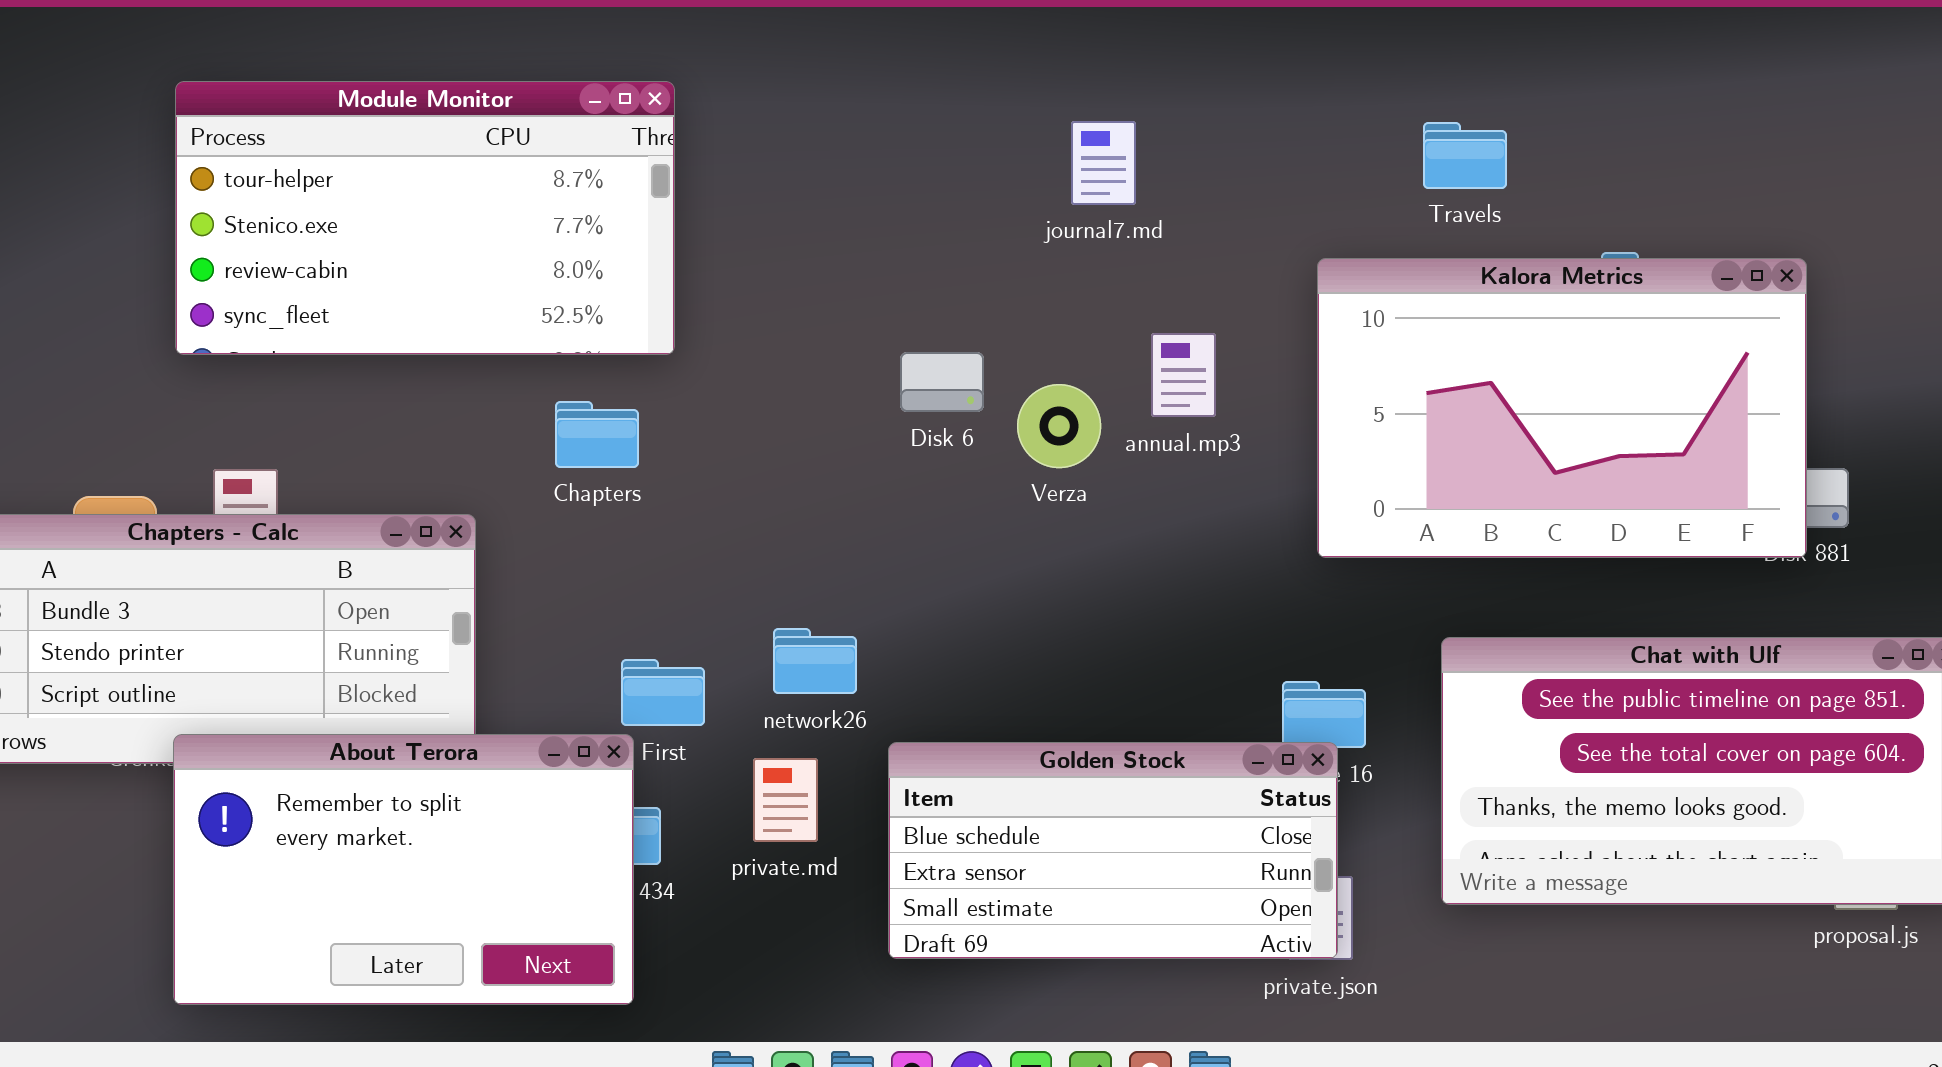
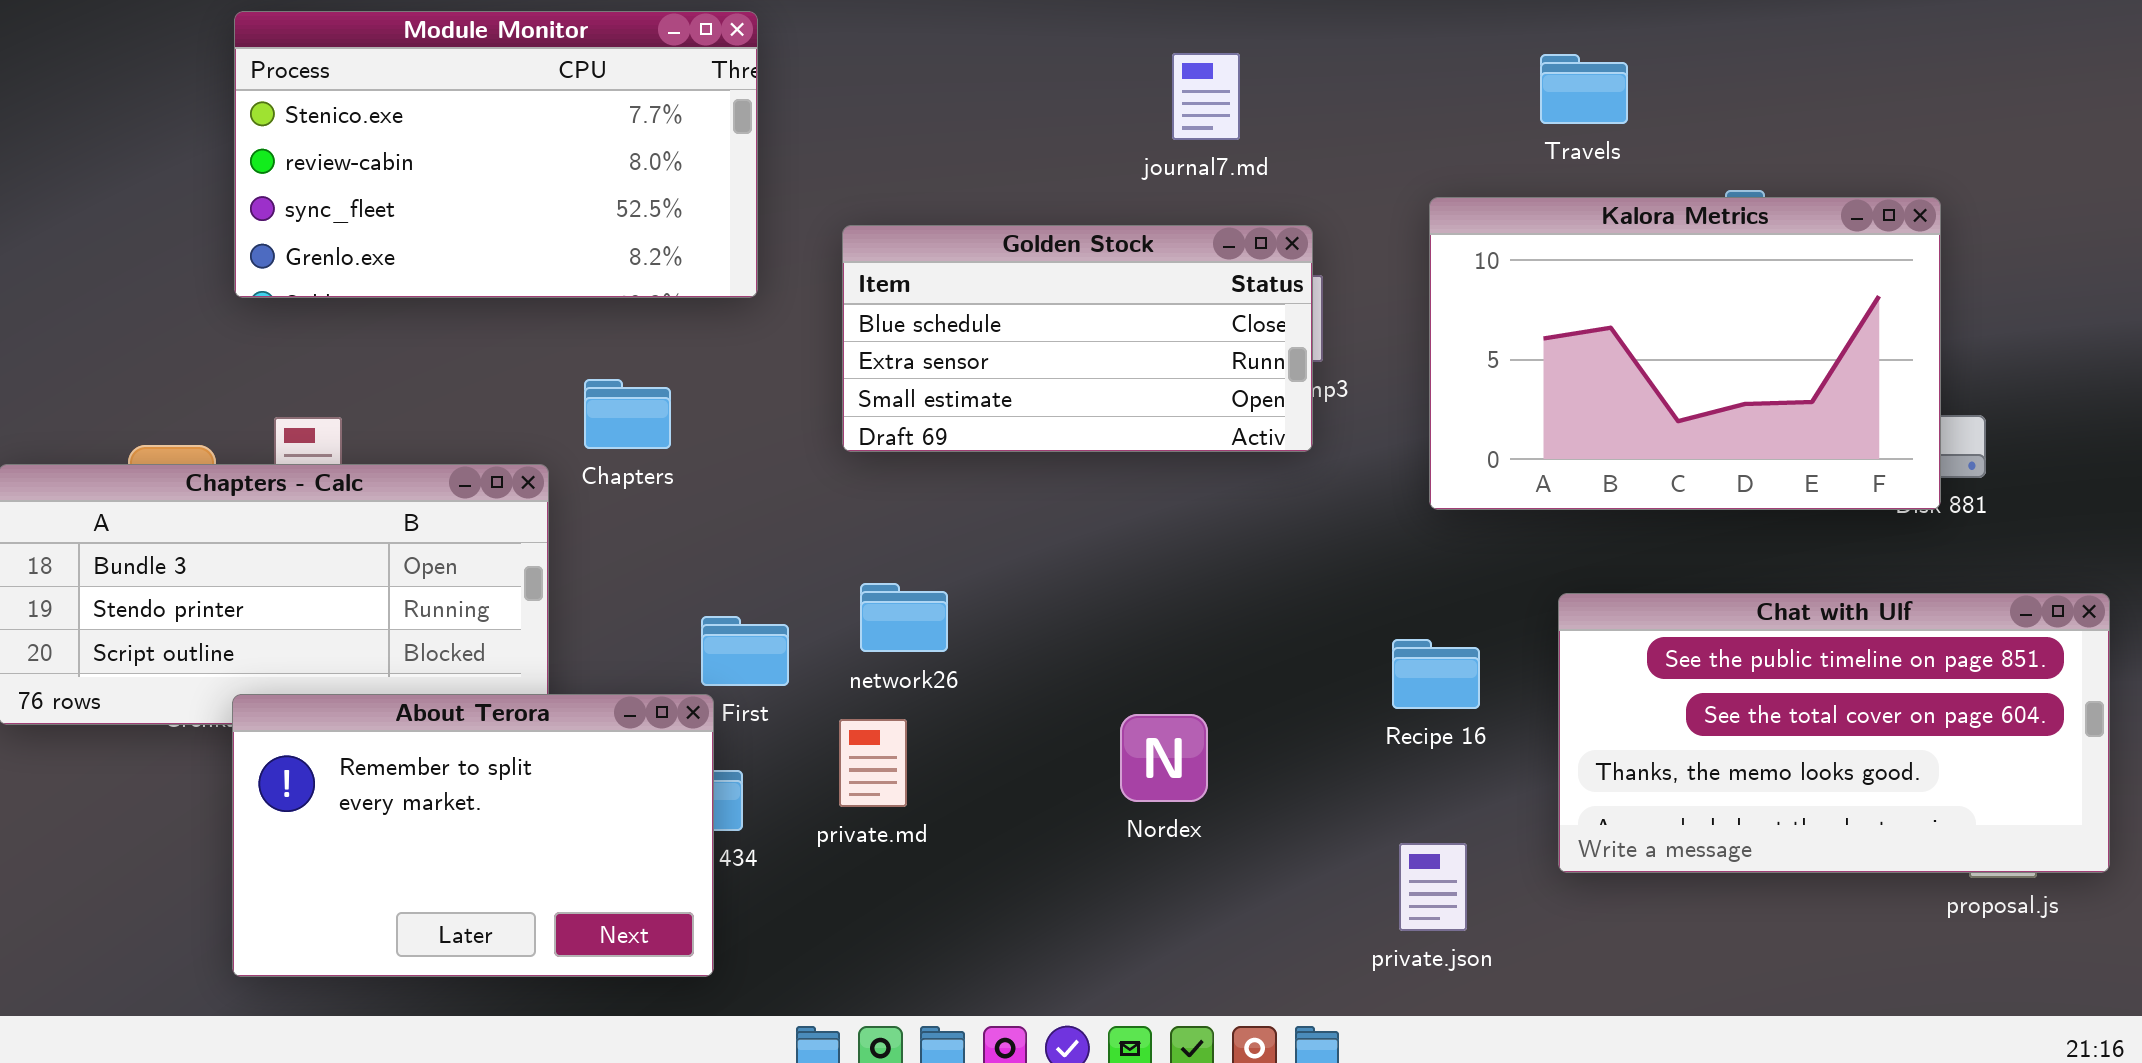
Module Monitor: [175,81,675,355] -> [234,11,758,298], scrolled down 1 row
Chapters: [555,401,639,468] -> [584,379,671,449], moved
Golden Stock: [888,742,1338,959] -> [842,225,1313,452], moved

